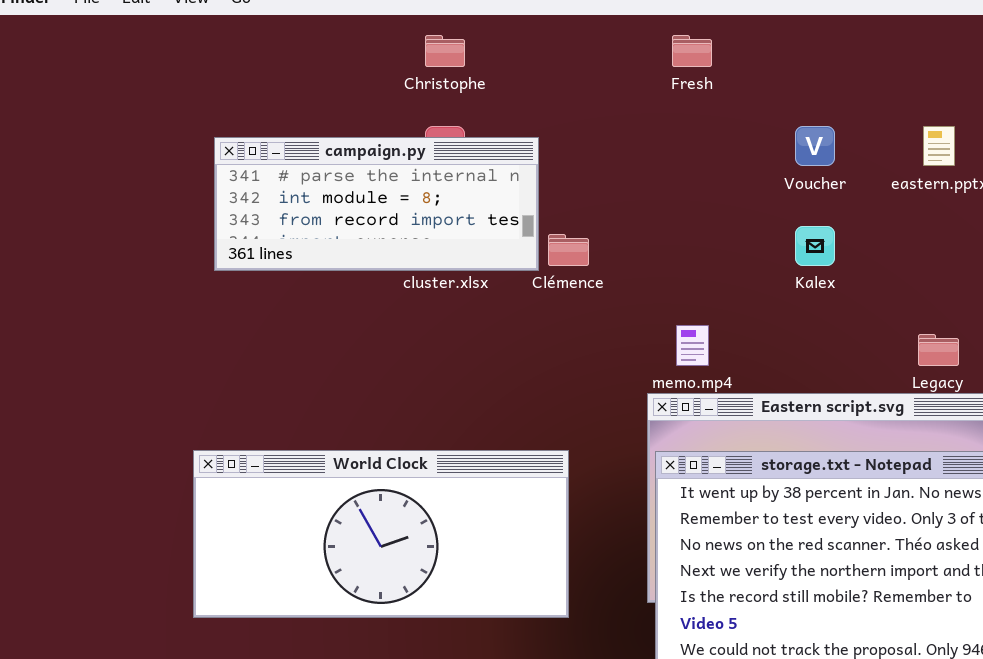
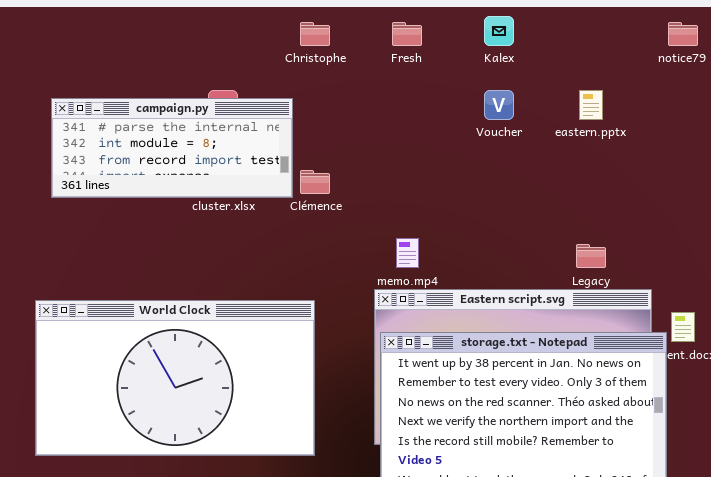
Christophe: [425,35,465,67] -> [300,22,330,46], moved
Kalex: [795,226,835,266] -> [484,16,514,46], moved
World Clock: [193,450,569,618] -> [35,300,315,456], resized

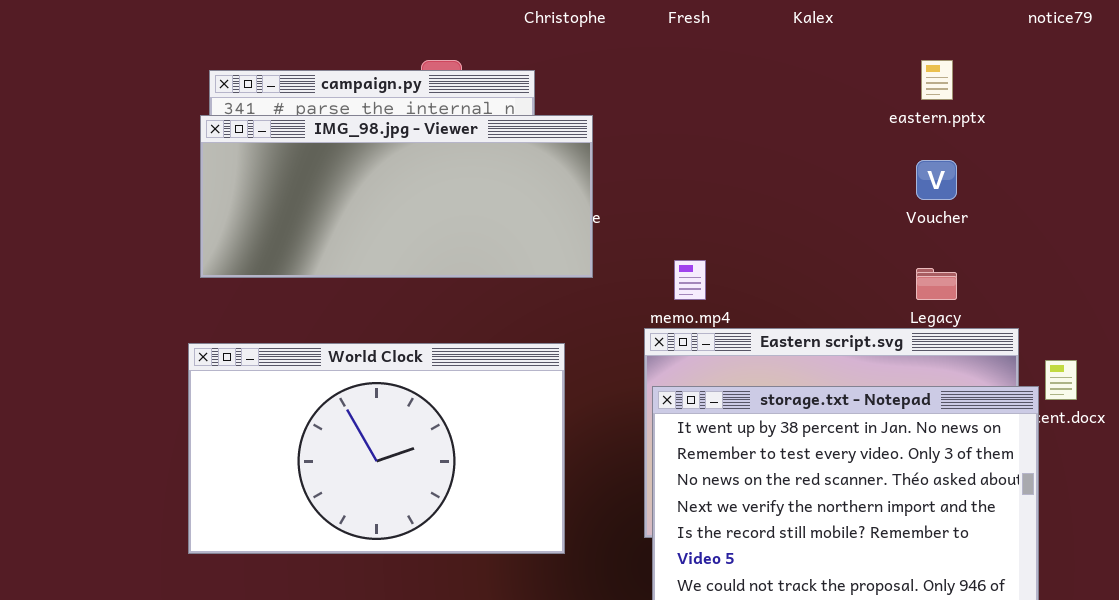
Voucher: [484,90,514,120] -> [916,160,957,200], moved
IMG_98.jpg - Viewer: none -> [200,115,593,278], opened

